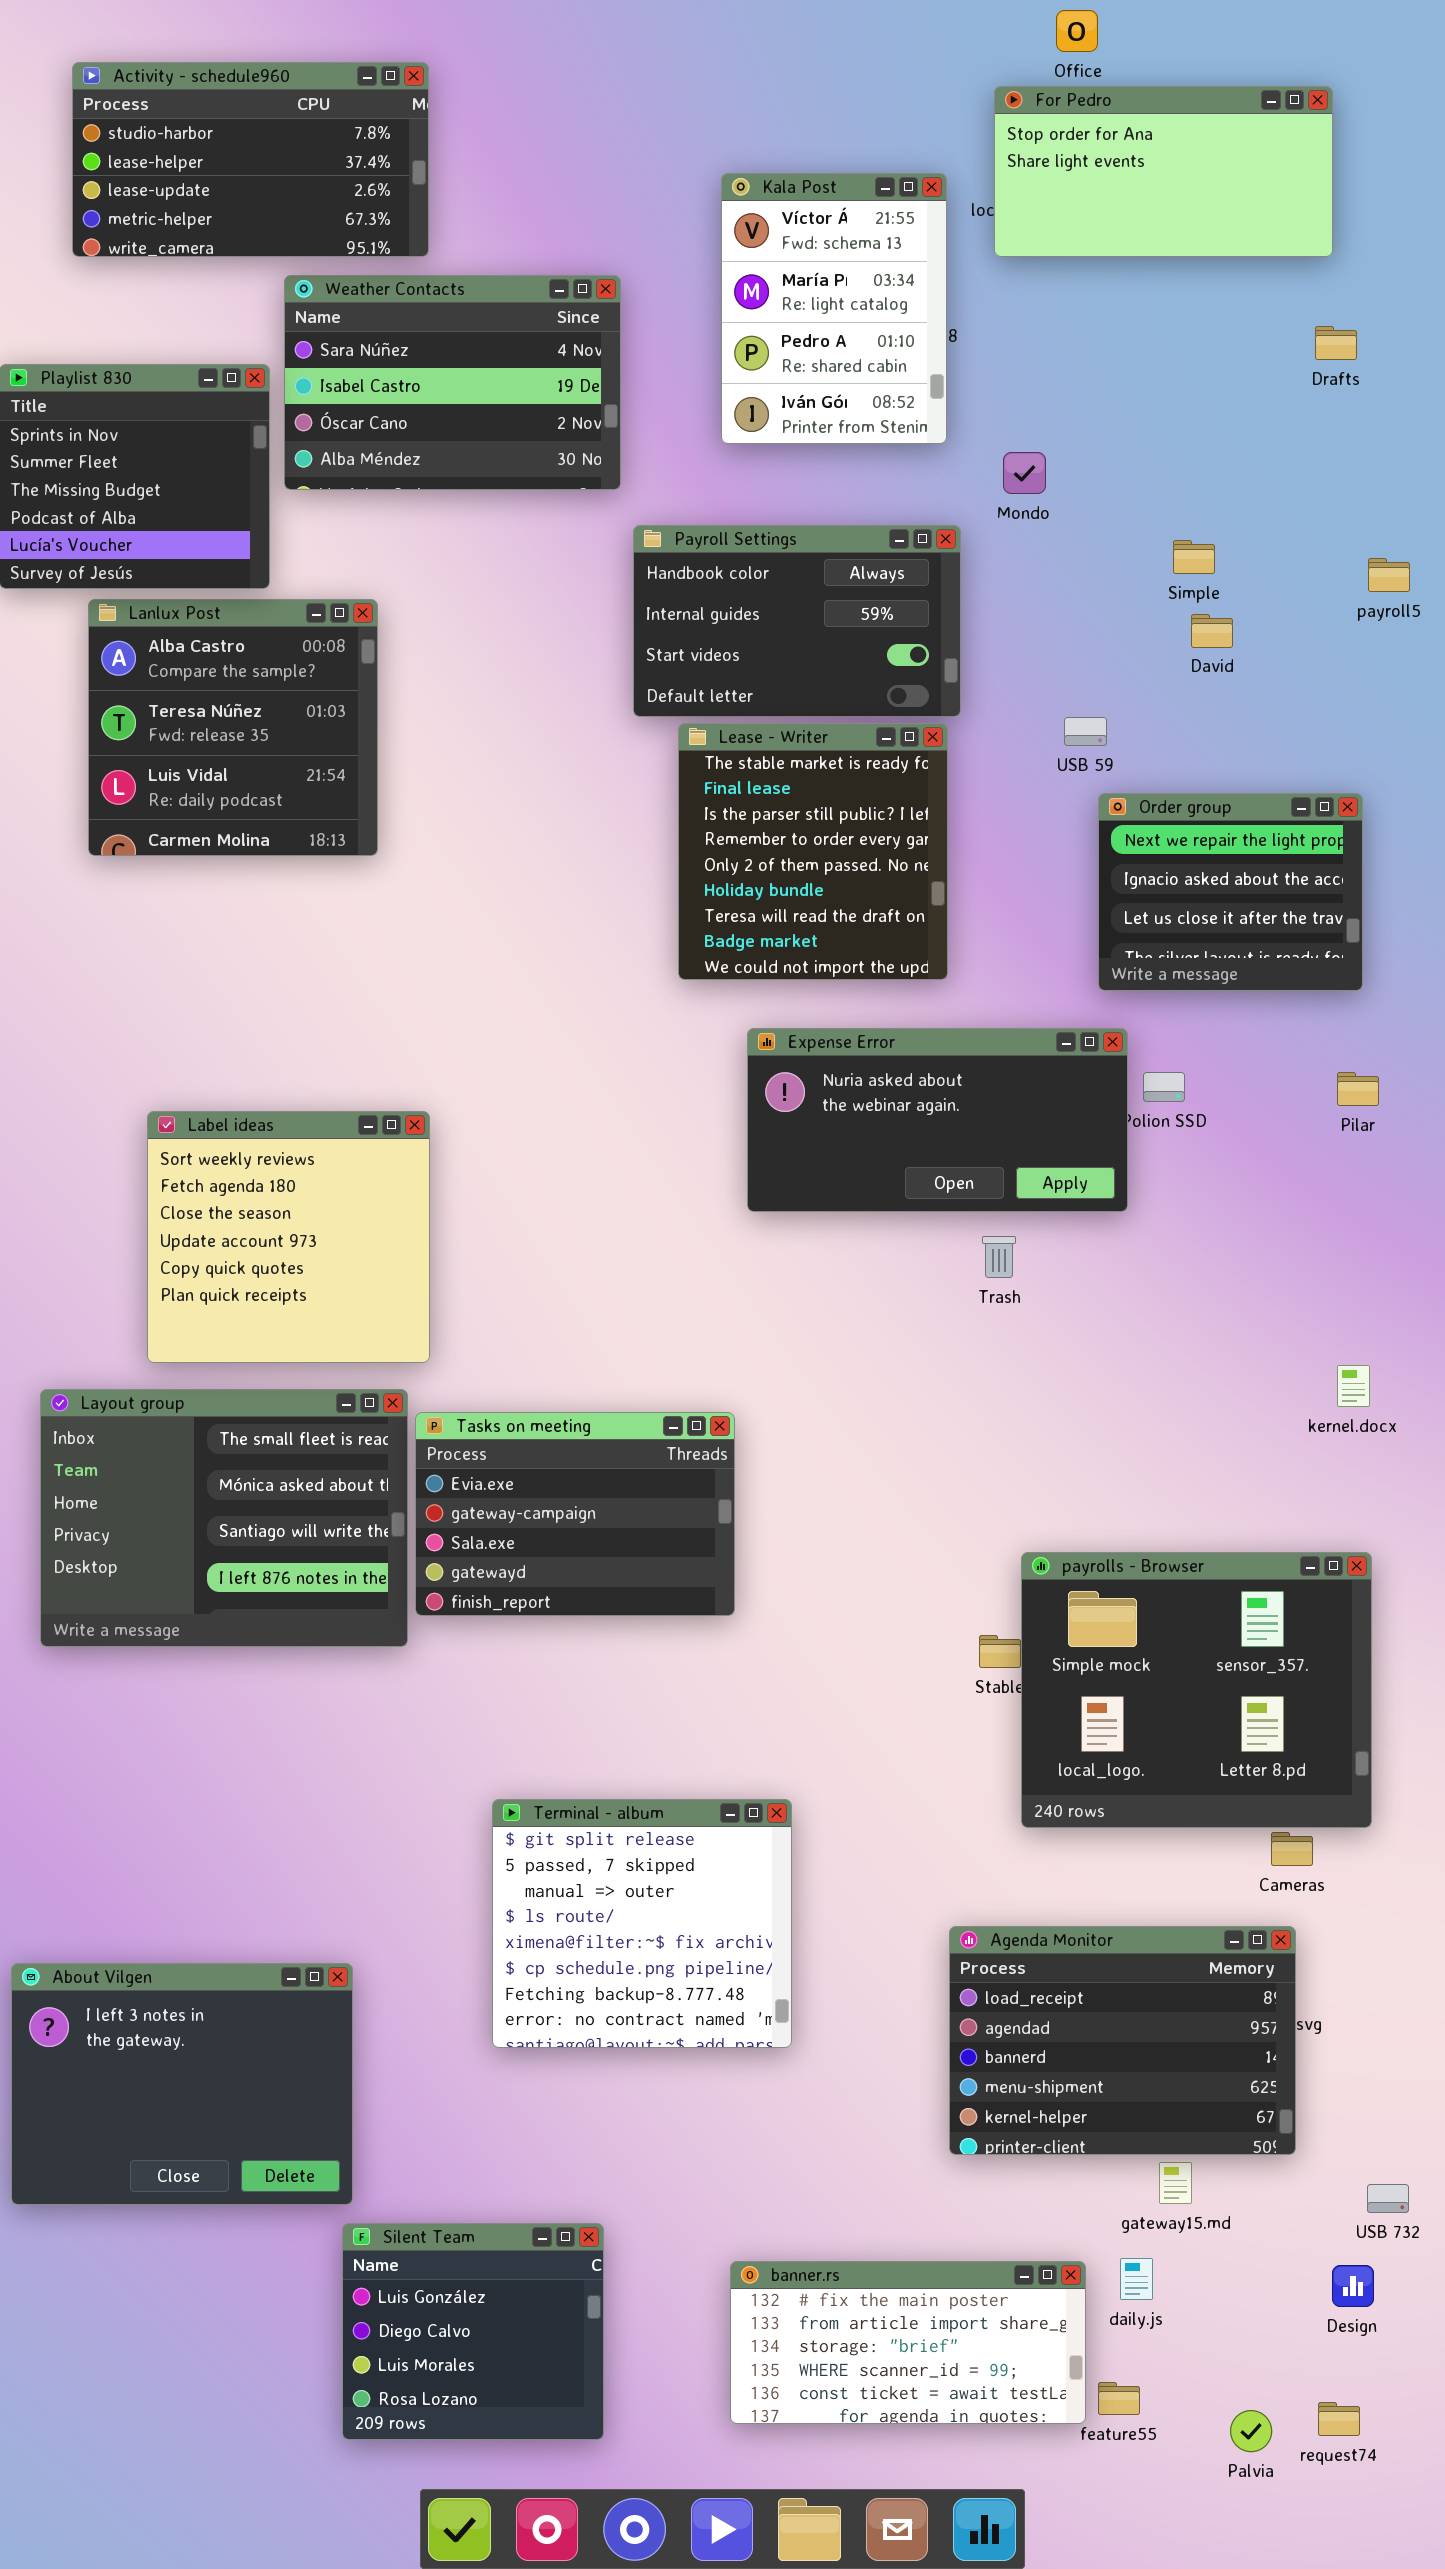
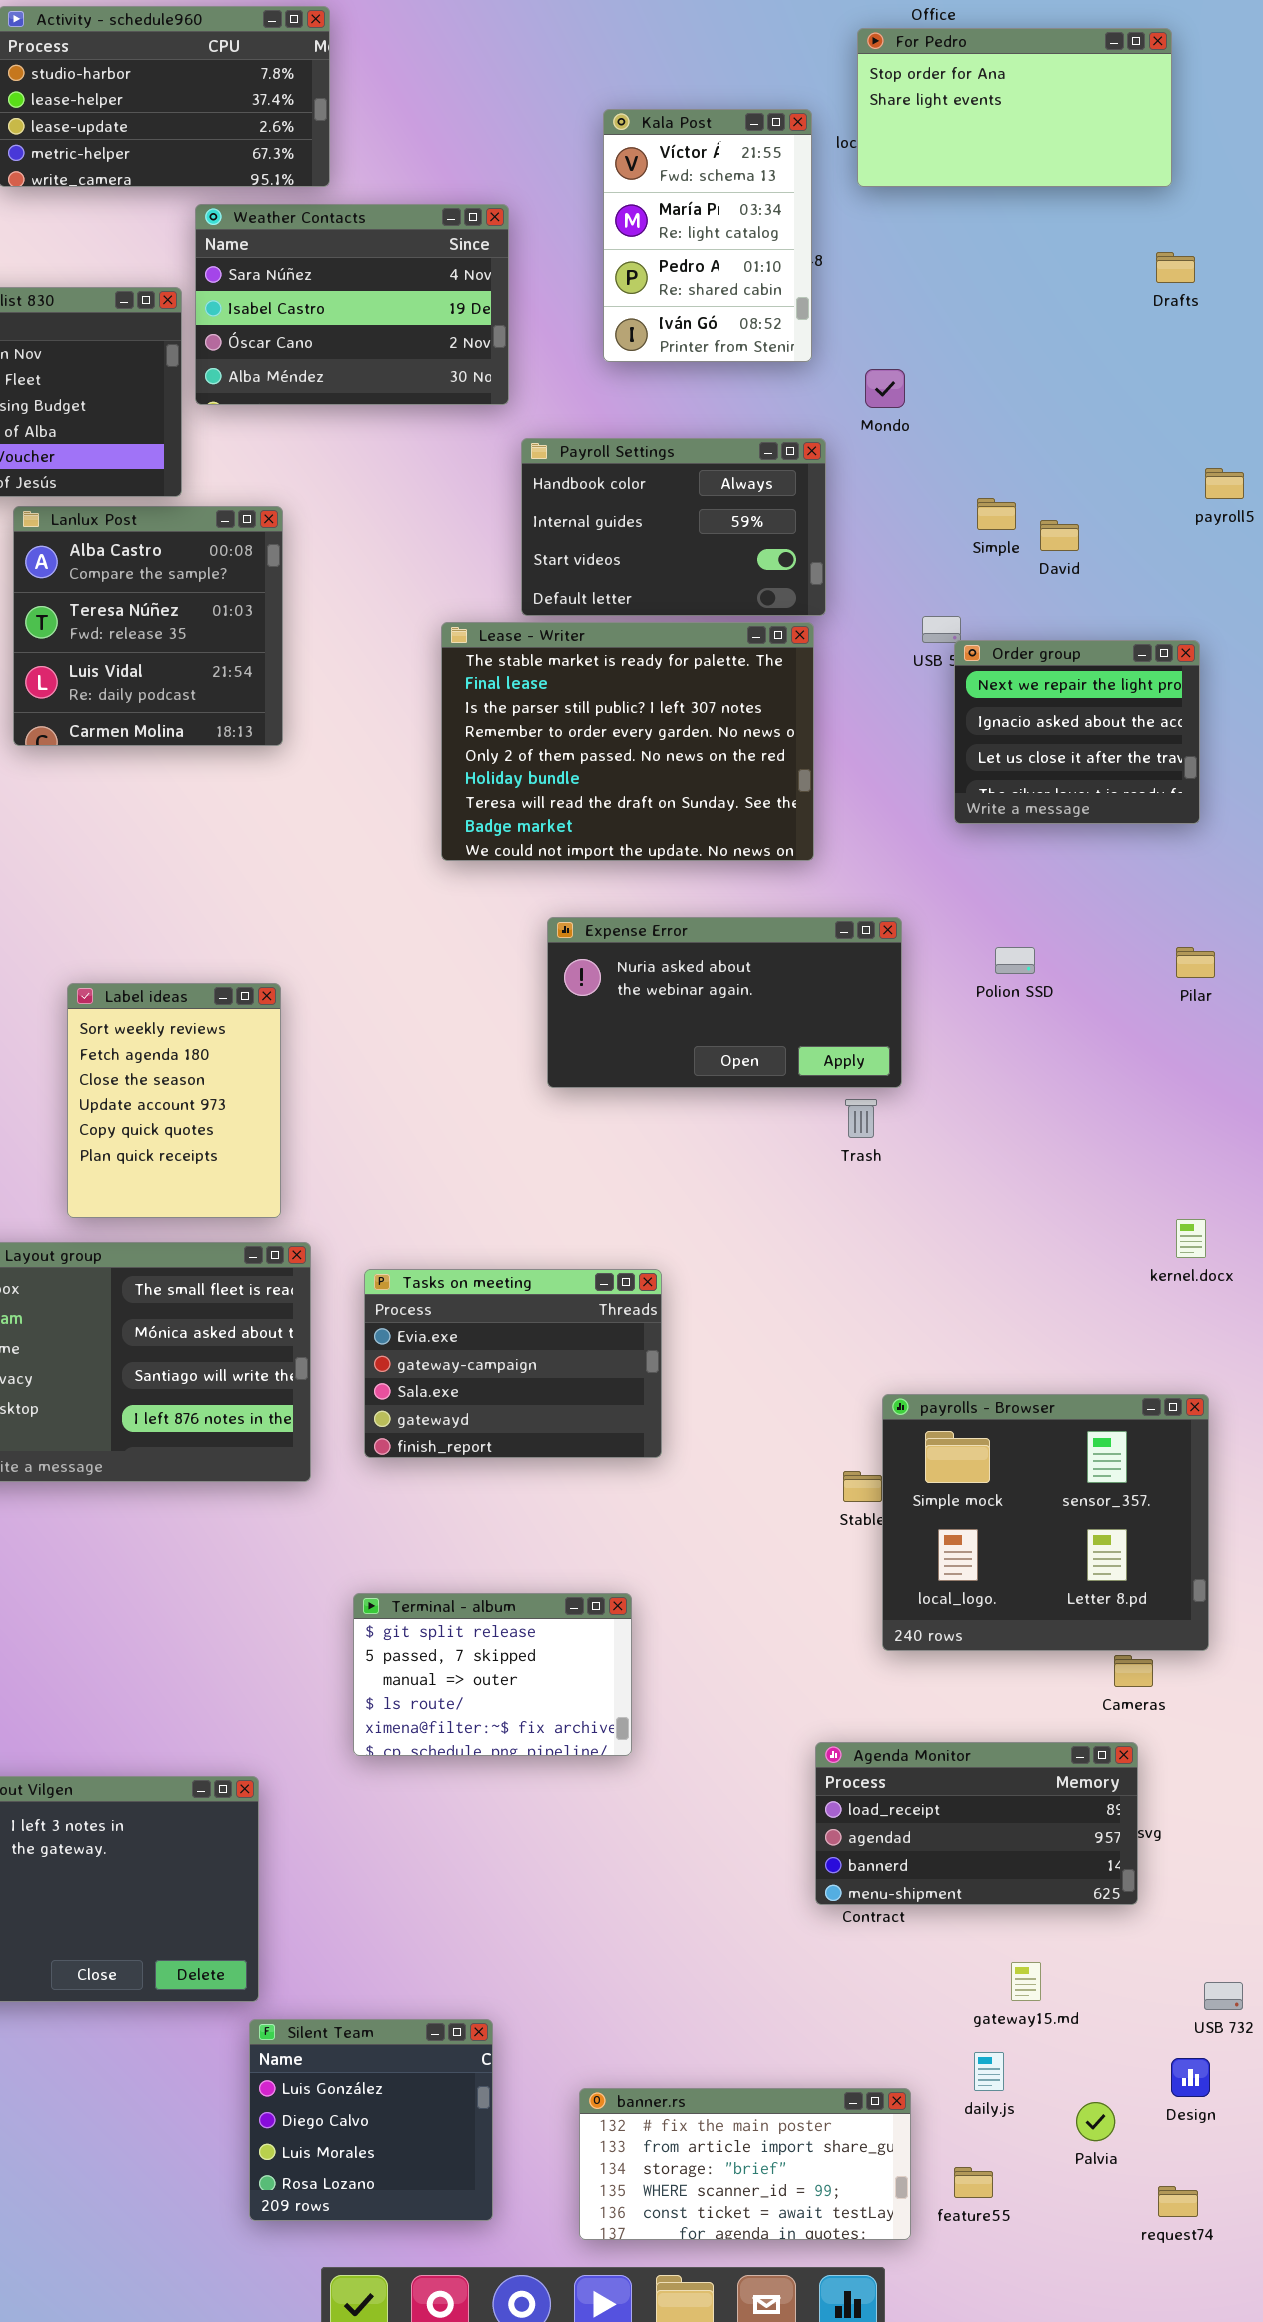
Simple: [1173,540,1215,574] -> [977,498,1016,530], moved
Lease - Writer: [678,723,948,980] -> [441,622,814,861], resized
Order group: [1098,793,1363,991] -> [954,640,1200,824], moved
Expense Error: [747,1028,1128,1212] -> [547,917,902,1088], moved
Label ideas: [147,1111,430,1363] -> [67,983,281,1218], resized
Tasks on meeting: [415,1412,735,1616] -> [364,1269,662,1458], moved
Terminal - album: [492,1799,792,2048] -> [353,1593,632,1756], moved, resized
Agenda Monitor: [949,1926,1296,2155] -> [815,1742,1138,1905], resized
banner.rs: [730,2261,1086,2424] -> [579,2088,911,2240], moved
Palvia: [1230,2410,1272,2452] -> [1076,2102,1115,2141], moved

